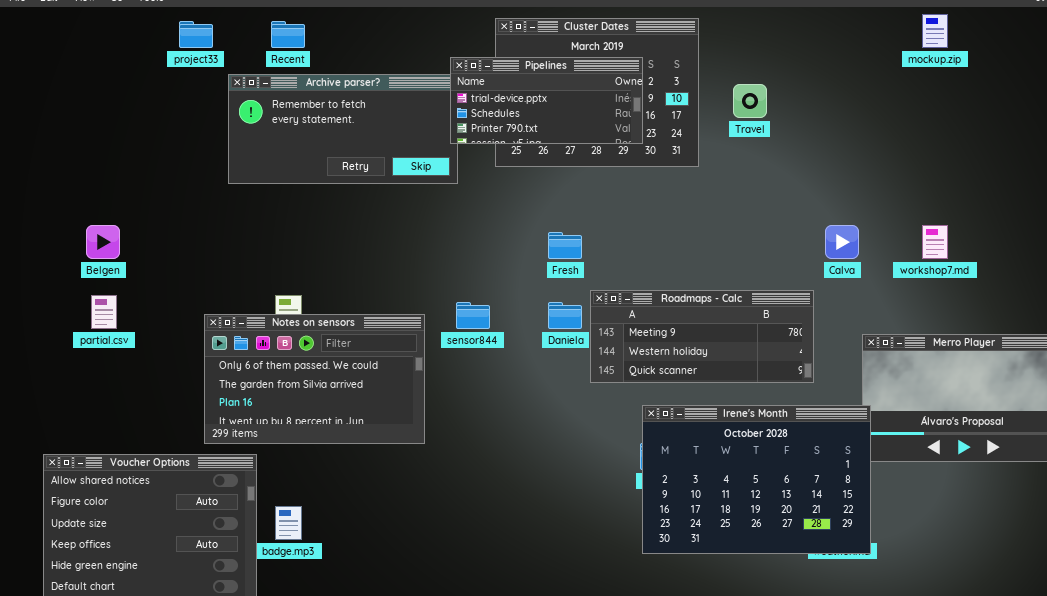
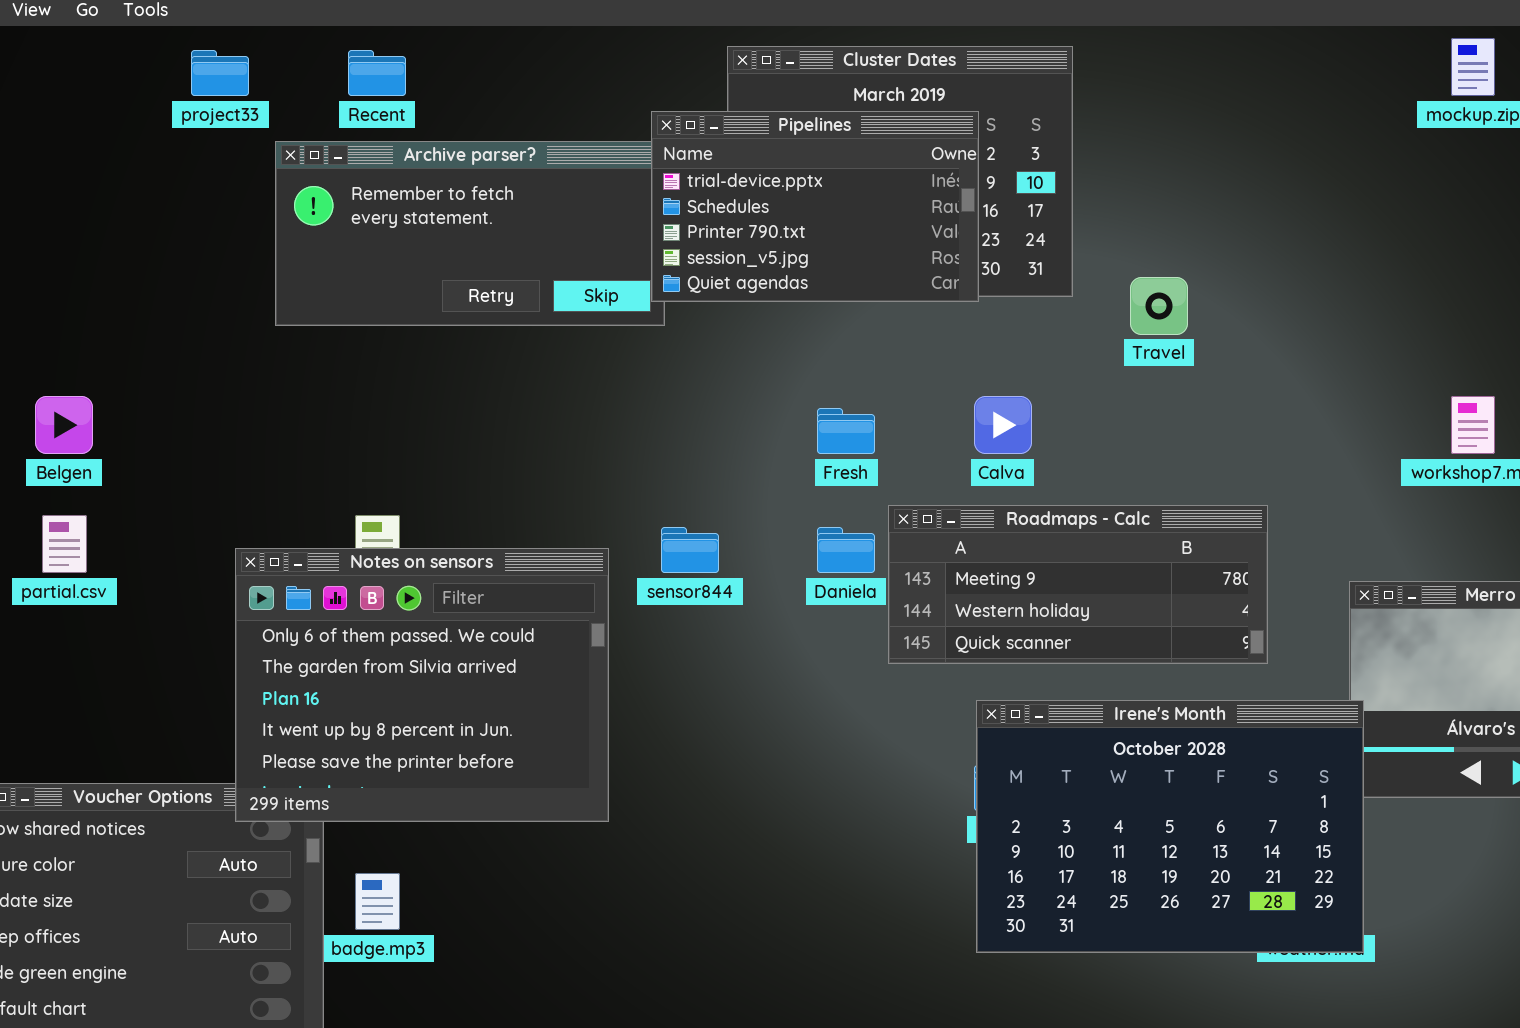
Pipelines: [450,57,643,144] -> [651,111,979,302], resized
Travel: [733,84,767,118] -> [1130,277,1188,335], moved
Calva: [825,225,859,259] -> [974,396,1032,454], moved
Notes on sensors: [204,314,425,444] -> [235,548,609,822], resized

